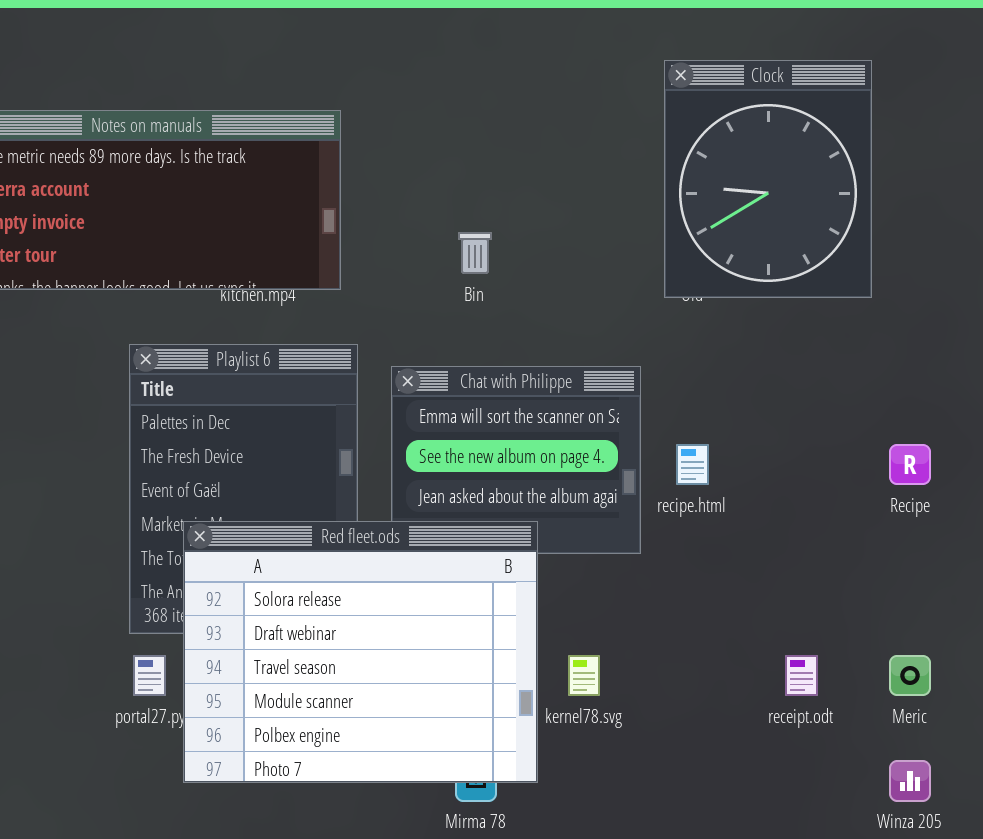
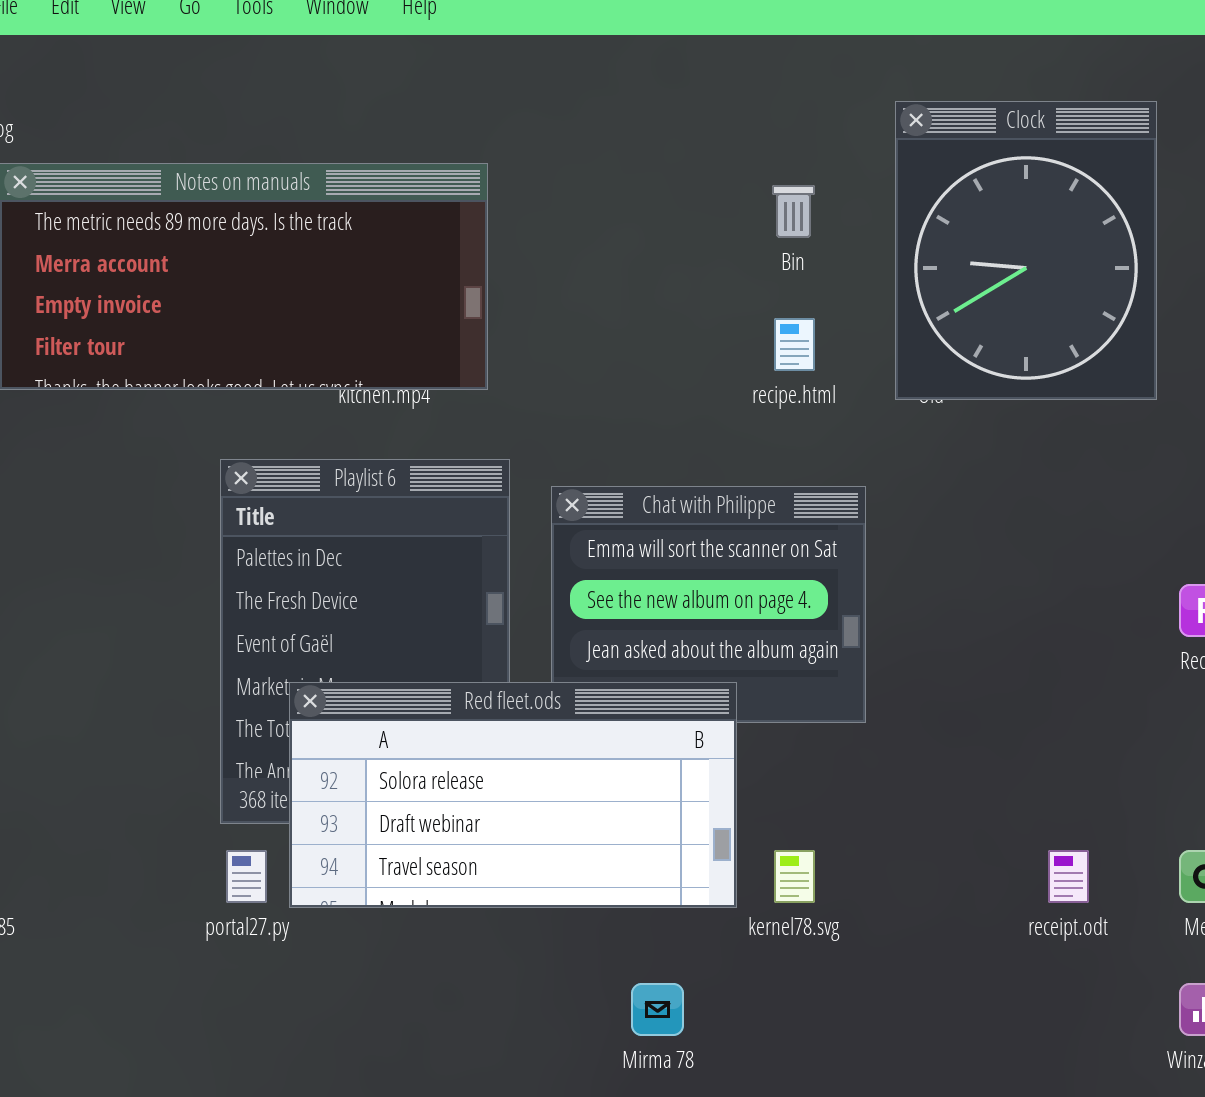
Bin: [458,232,492,274] -> [772,185,815,238], moved
recipe.html: [676,444,709,485] -> [774,318,815,371], moved
Red fleet.ods: [183,521,538,783] -> [289,682,737,908], resized

